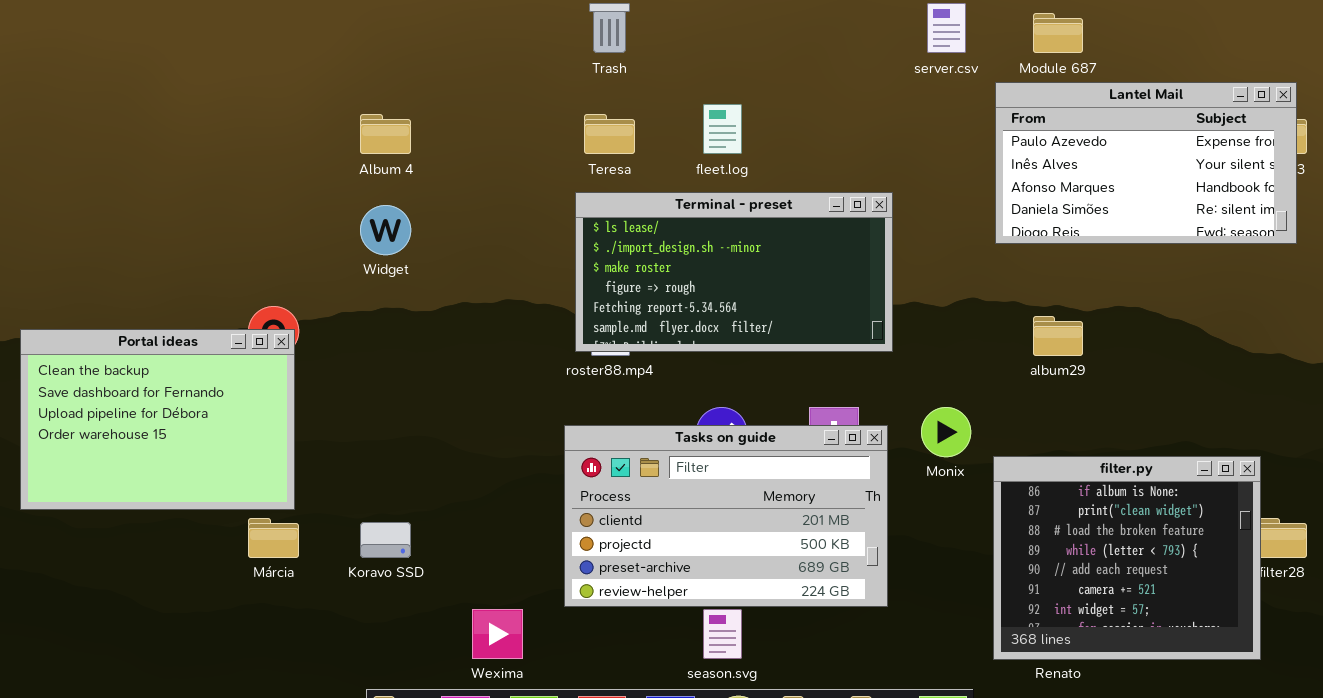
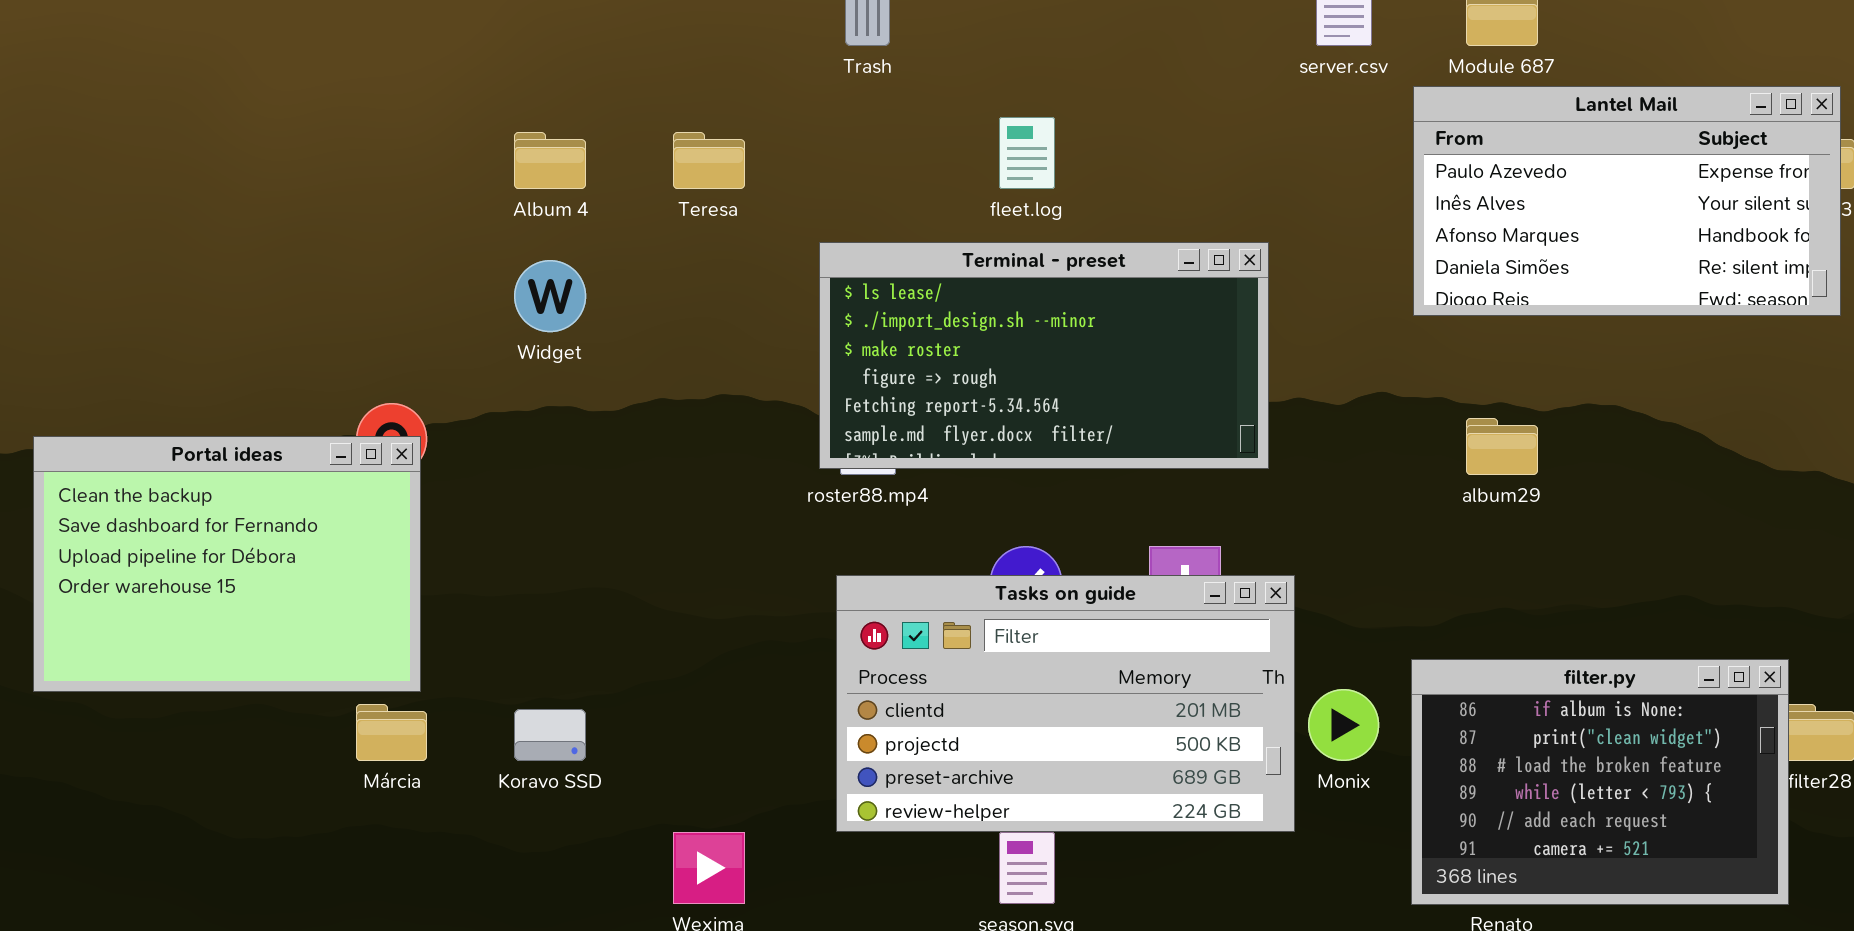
Teresa: [584,114,635,154] -> [673,132,745,189], moved
Monix: [921,407,971,457] -> [1308,689,1379,761], moved
Tasks on guide: [564,425,888,607] -> [836,575,1295,832], moved
filter.py: [993,456,1261,660] -> [1411,659,1789,905], resized

